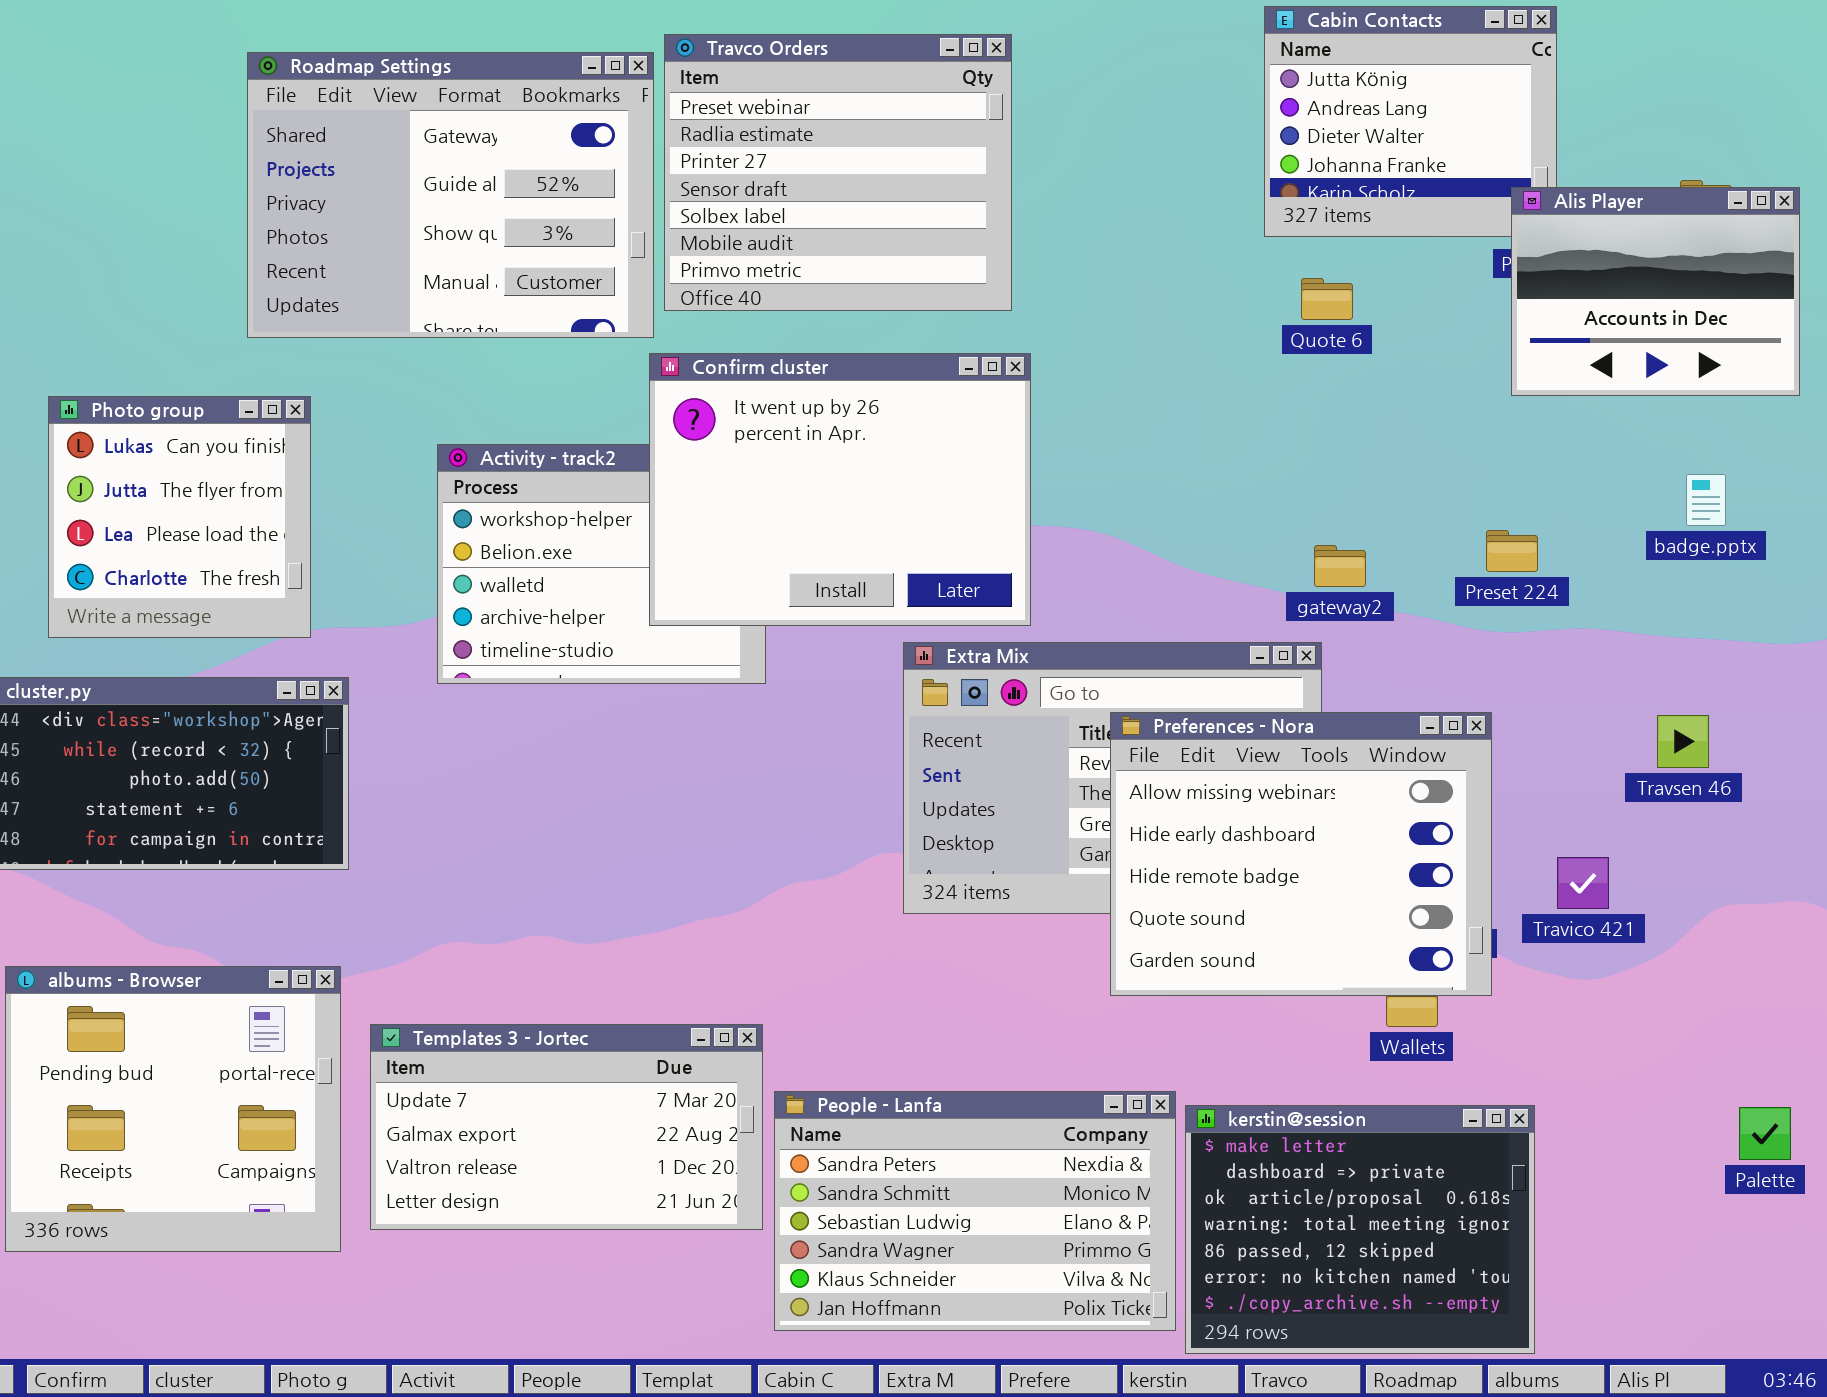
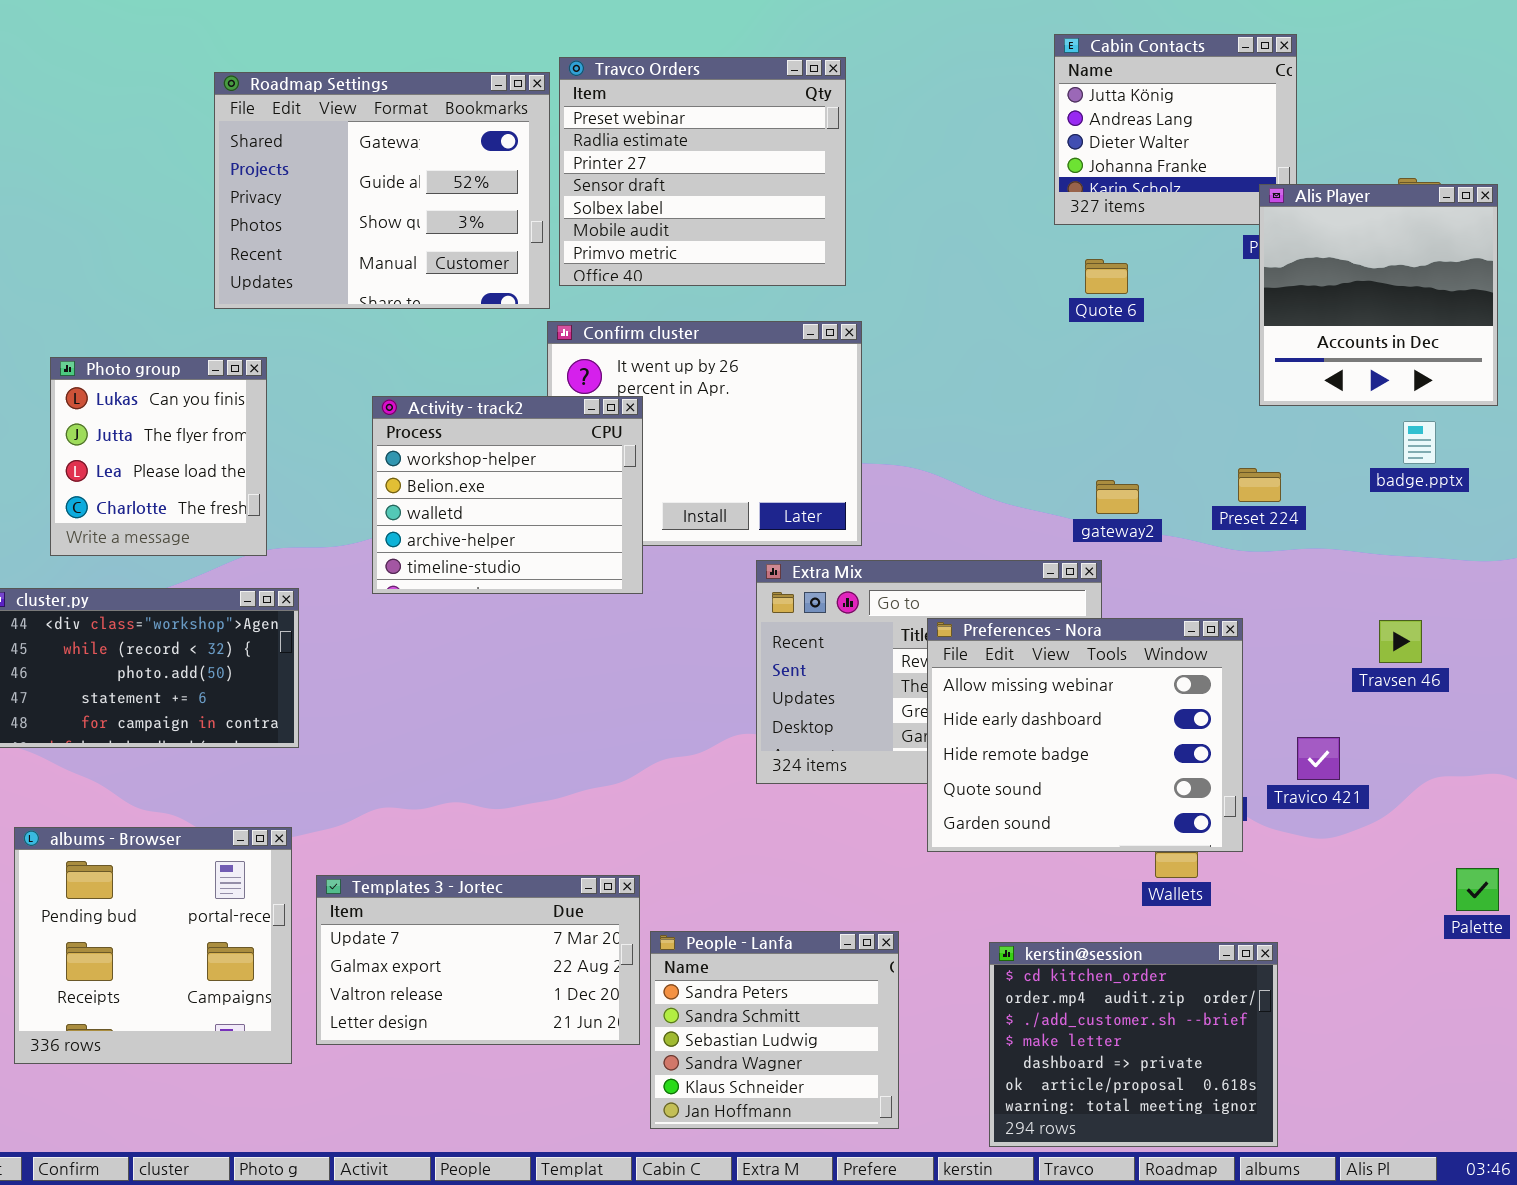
Alis Player: [1511,187,1800,396] -> [1259,184,1498,406], resized
Activity - track2: [437,444,766,684] -> [372,396,643,594], raised
People - Lanfa: [774,1091,1176,1331] -> [650,931,899,1129], resized
kerstin@session: [1185,1105,1535,1354] -> [989,942,1278,1147], scrolled up 3 rows
Palette: [1739,1107,1791,1160] -> [1456,868,1499,911], moved

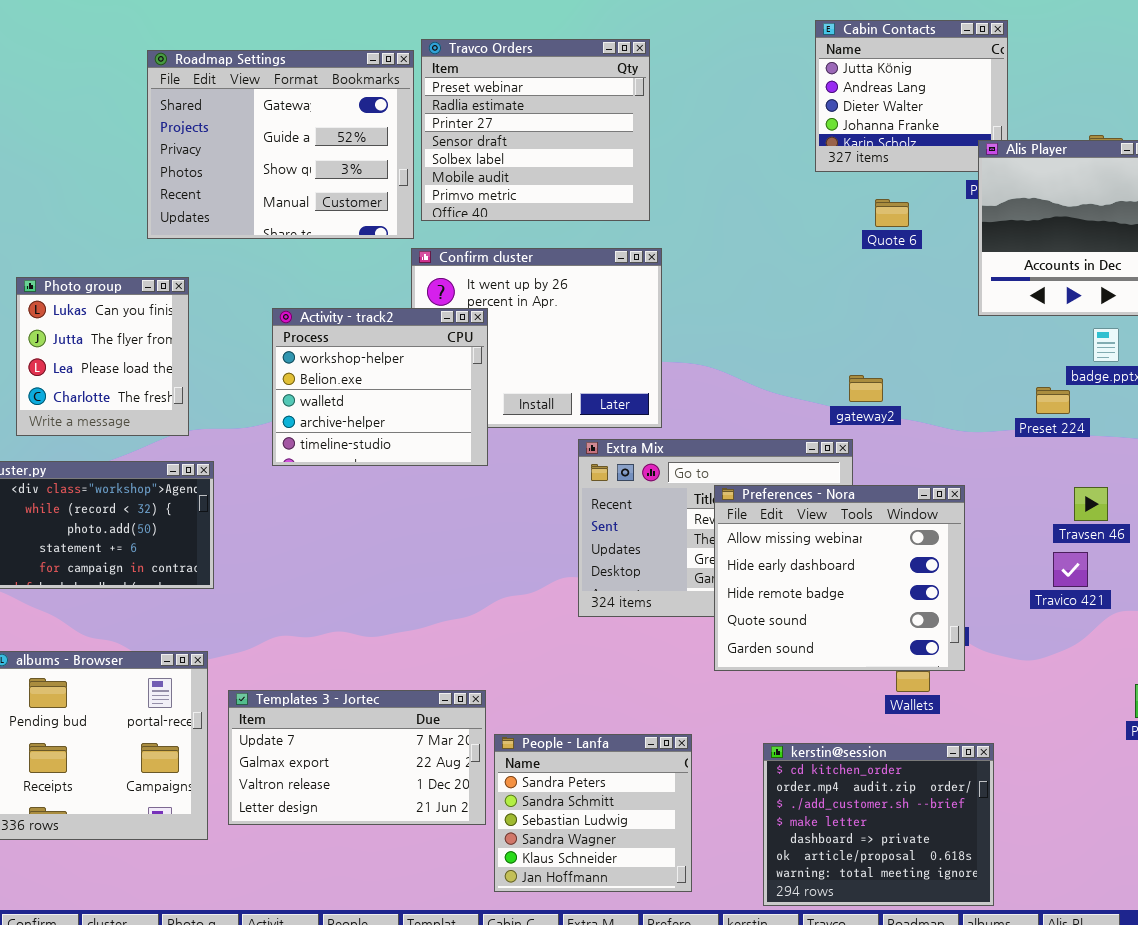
Quote 6: [1085,259,1128,294] -> [875,199,909,227], moved
Preset 224: [1238,468,1281,502] -> [1036,387,1070,414], moved
Travico 421: [1297,737,1340,780] -> [1053,552,1088,587], moved

